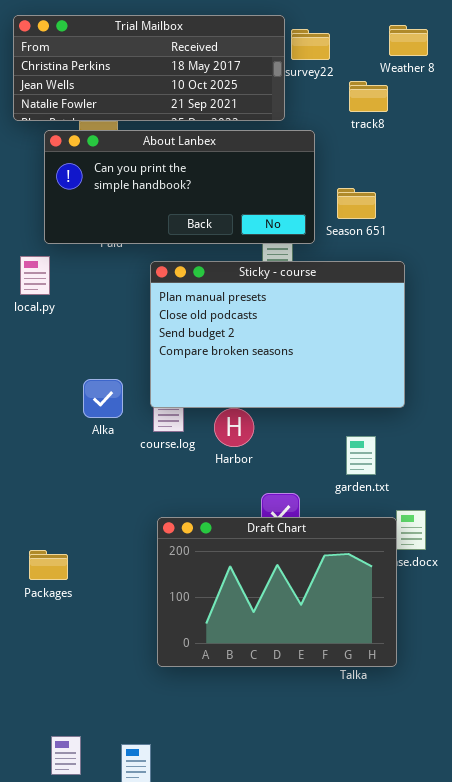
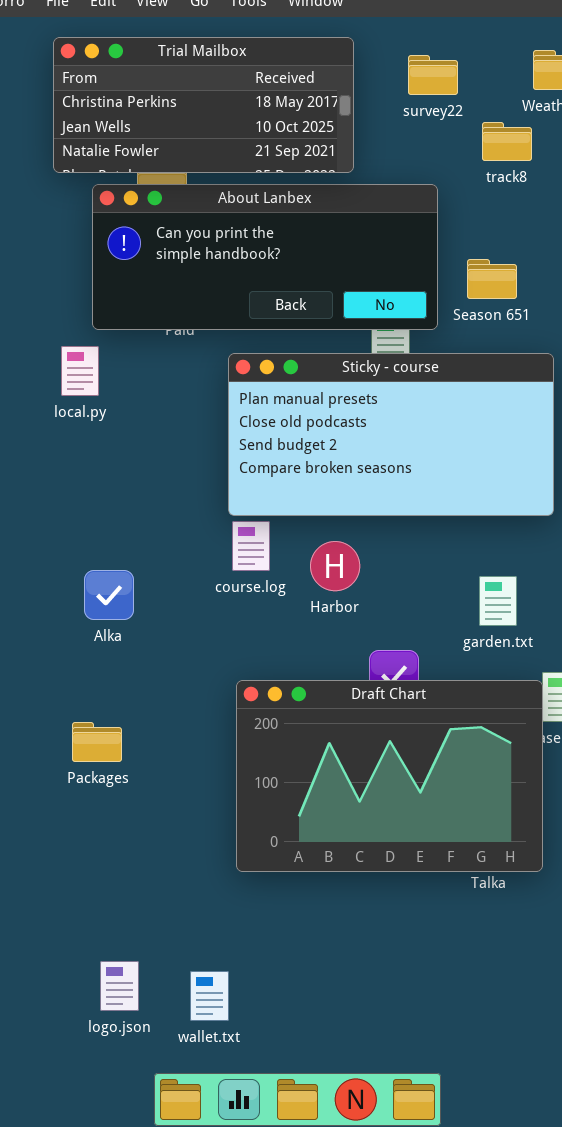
Trial Mailbox: [13,15,285,121] -> [53,37,354,173], resized
Sticky - course: [150,261,405,408] -> [228,353,554,516], resized
Alka: [83,379,123,418] -> [84,570,134,620], moved

